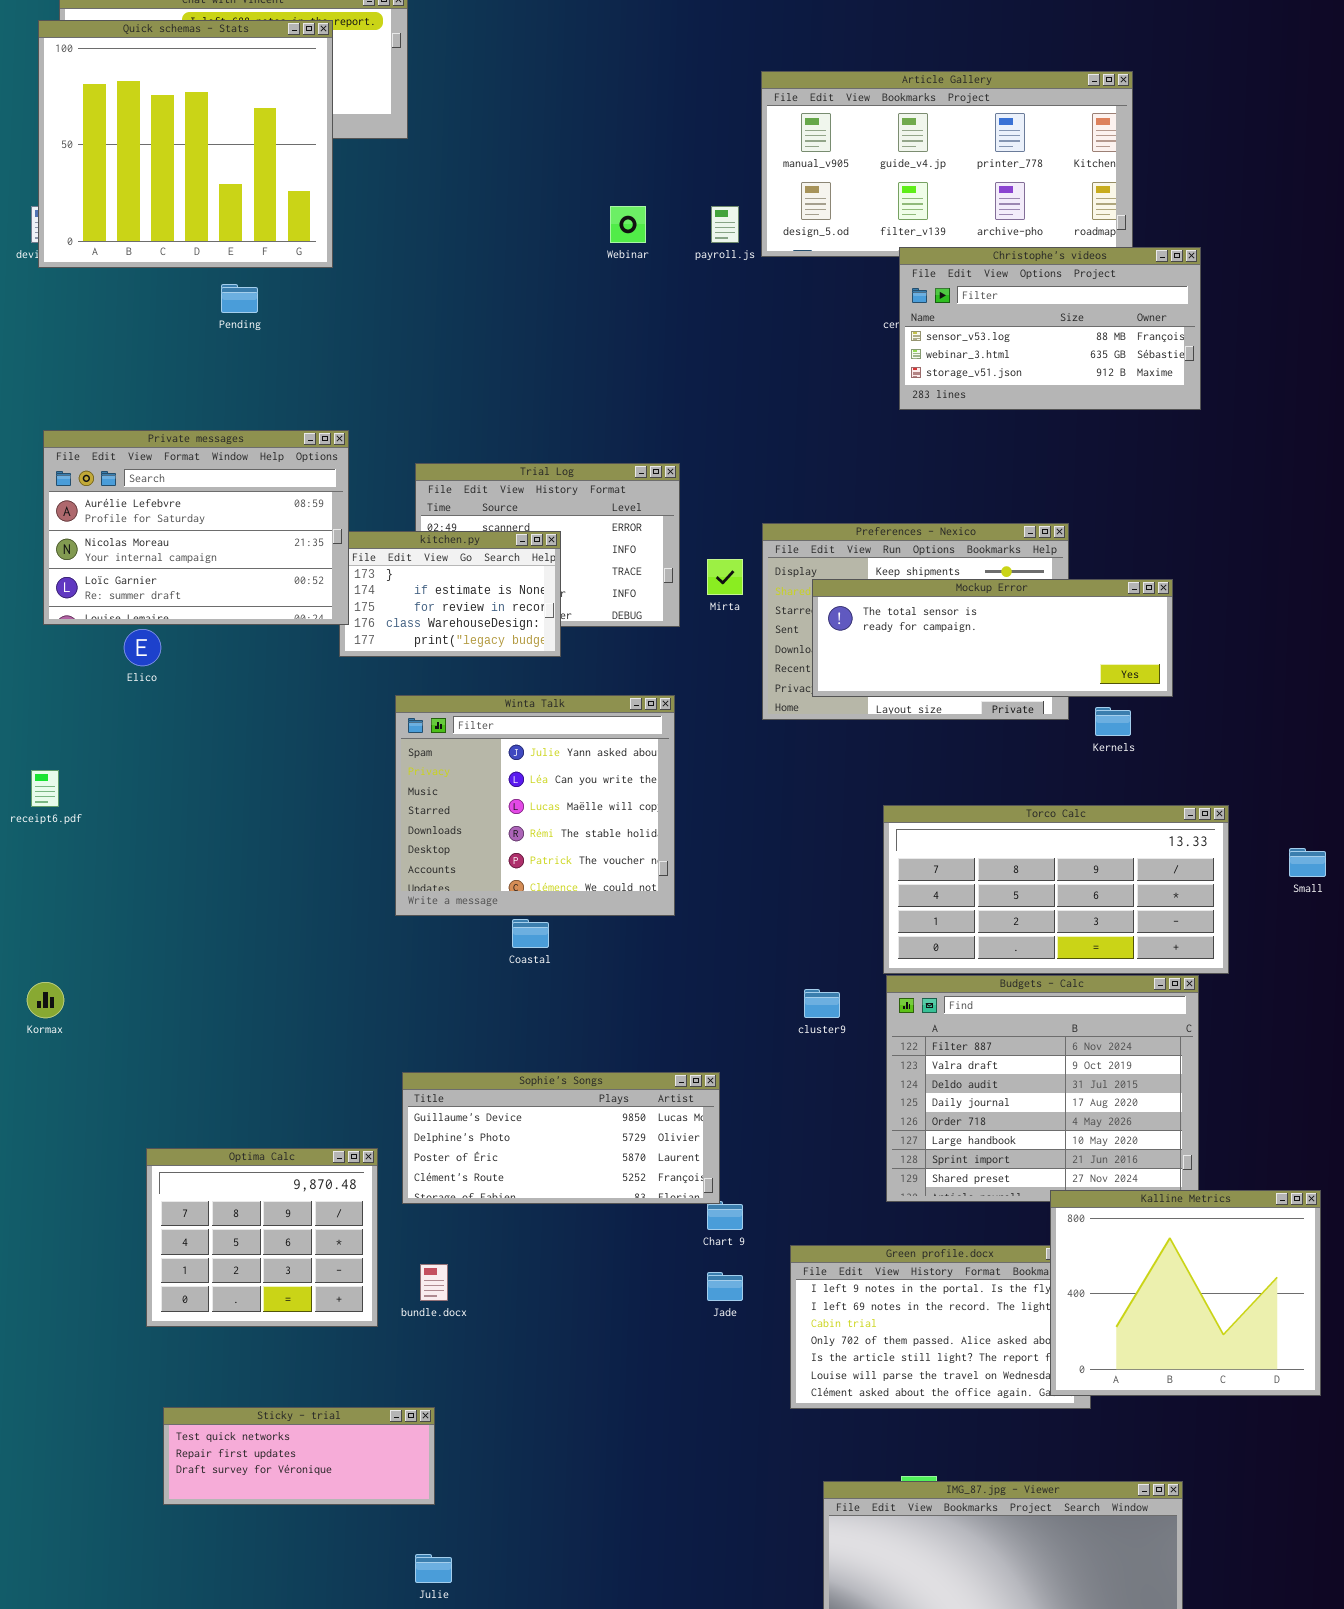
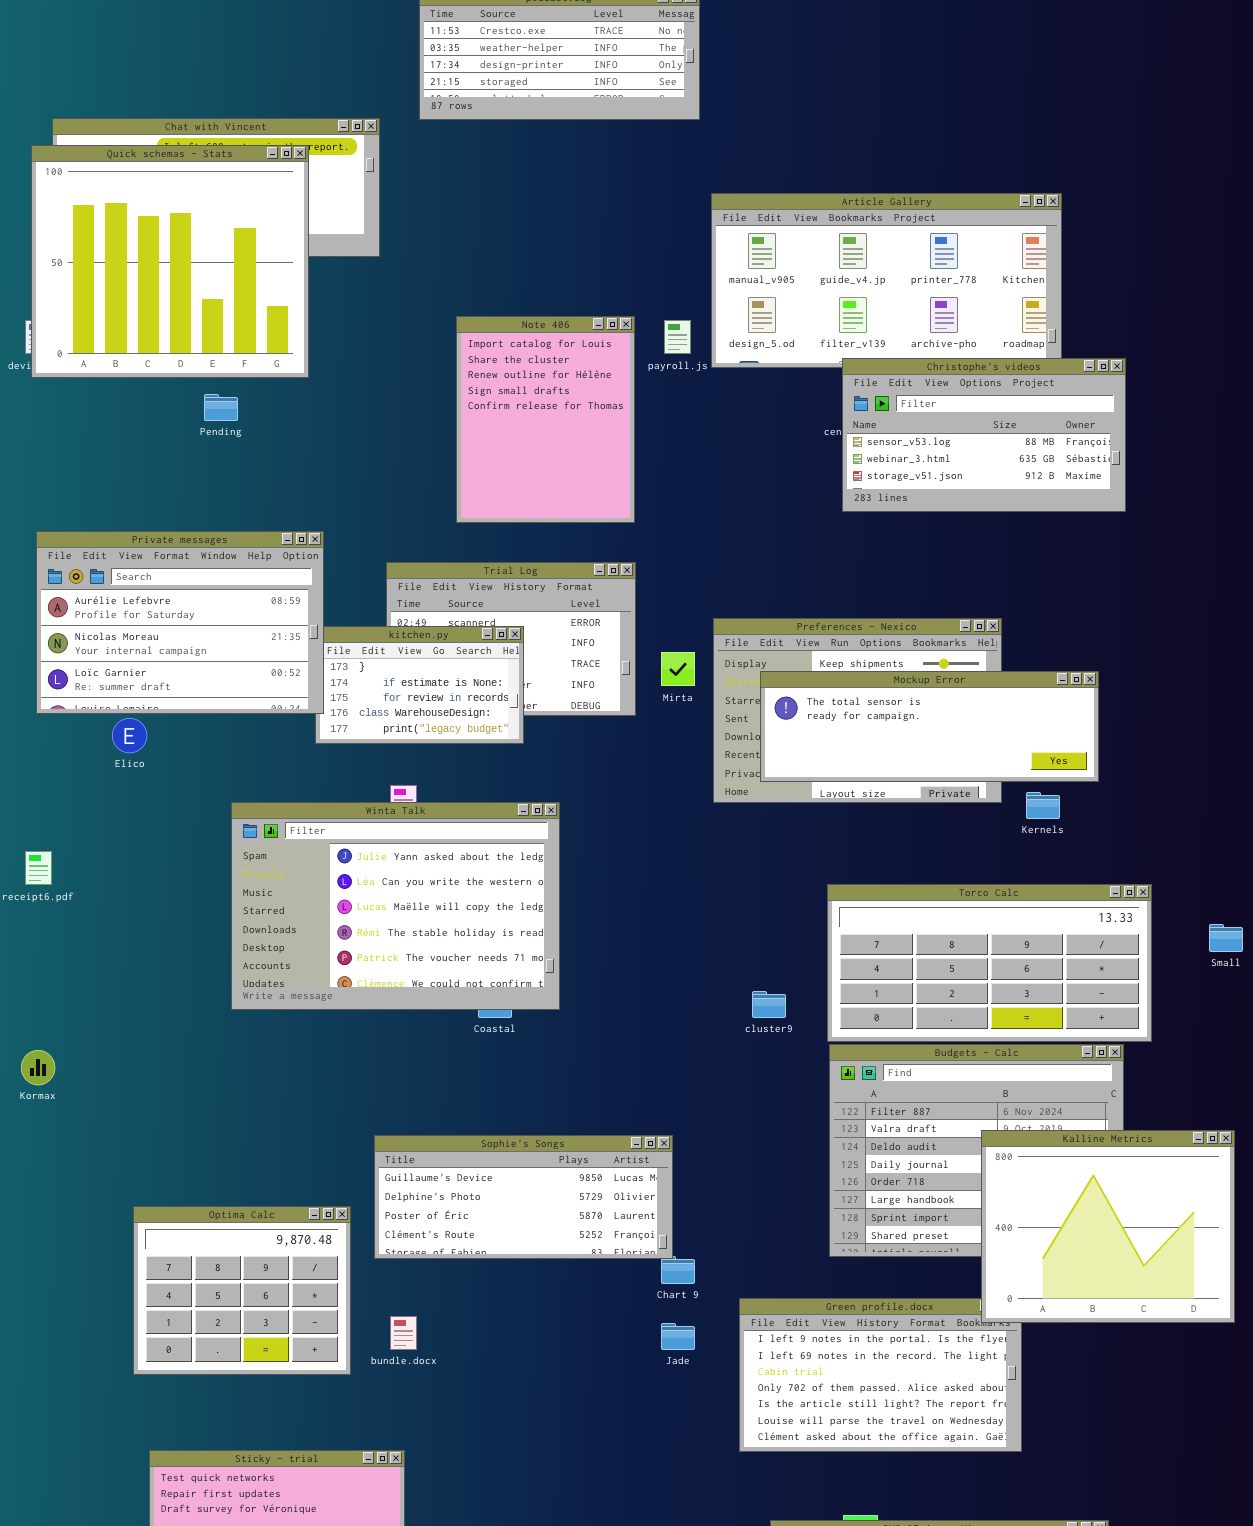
Note 406: none -> [456,316,635,523], opened
Winta Talk: [395,695,675,916] -> [231,802,560,1010], moved, resized
cluster9: [804,989,840,1018] -> [752,991,786,1018], moved
Kalline Metrics: [1050,1190,1321,1396] -> [981,1130,1235,1323], moved

